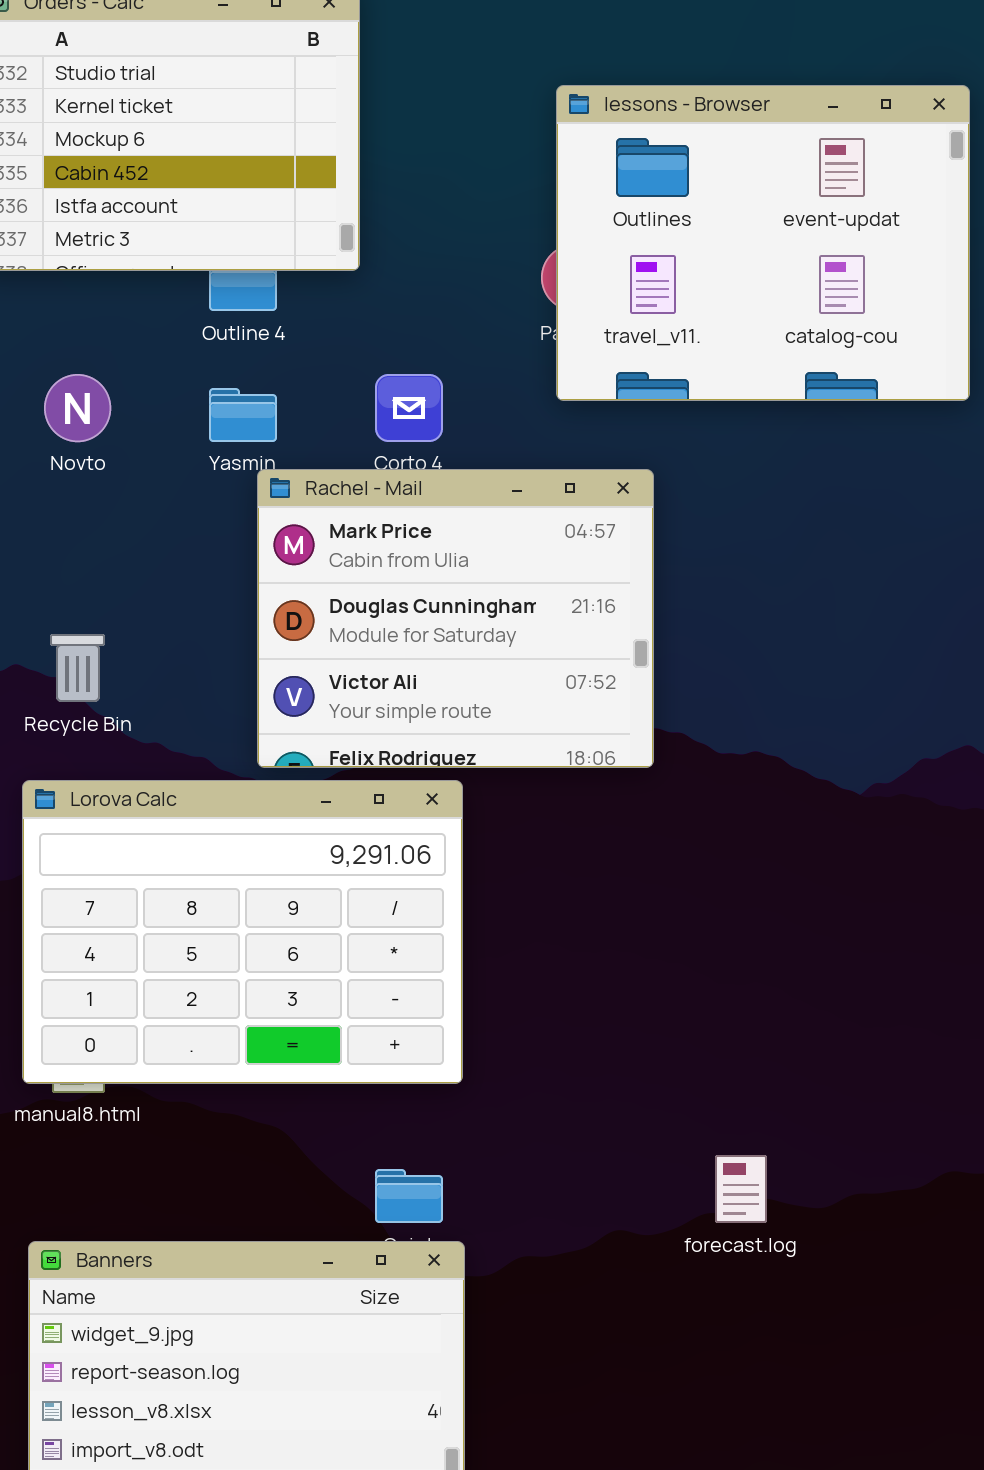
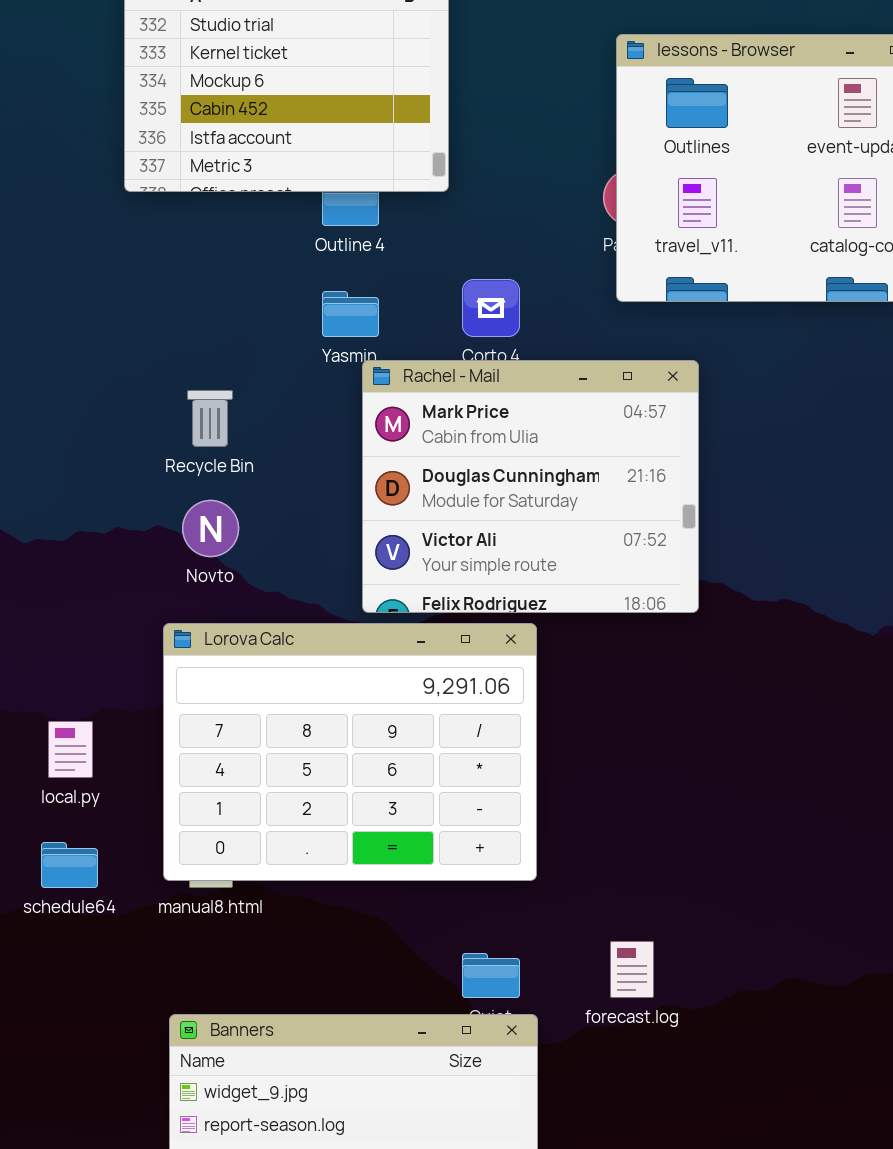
Novto: [44,374,111,442] -> [182,500,239,557], moved
Recycle Bin: [50,634,105,702] -> [187,390,233,447], moved
forecast.log: [715,1155,767,1223] -> [610,941,654,998], moved

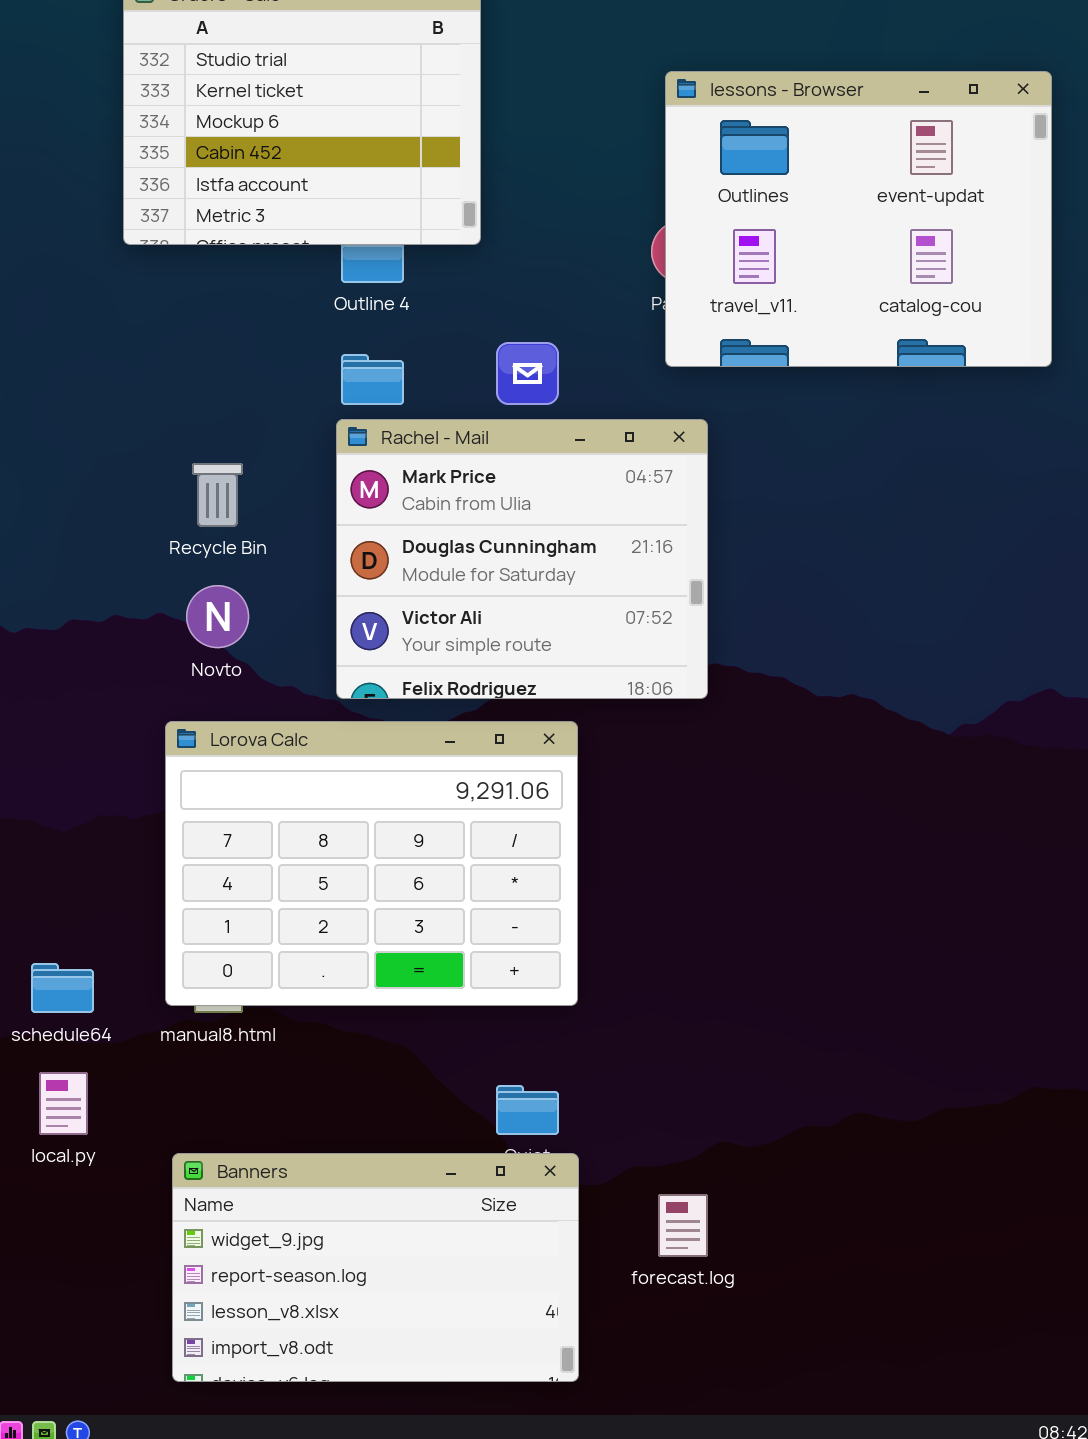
Rachel - Mail: [362,360,699,613] -> [336,419,708,699], moved
local.py: [48,721,93,778] -> [39,1072,88,1135], moved
forecast.log: [610,941,654,998] -> [658,1194,708,1257], moved

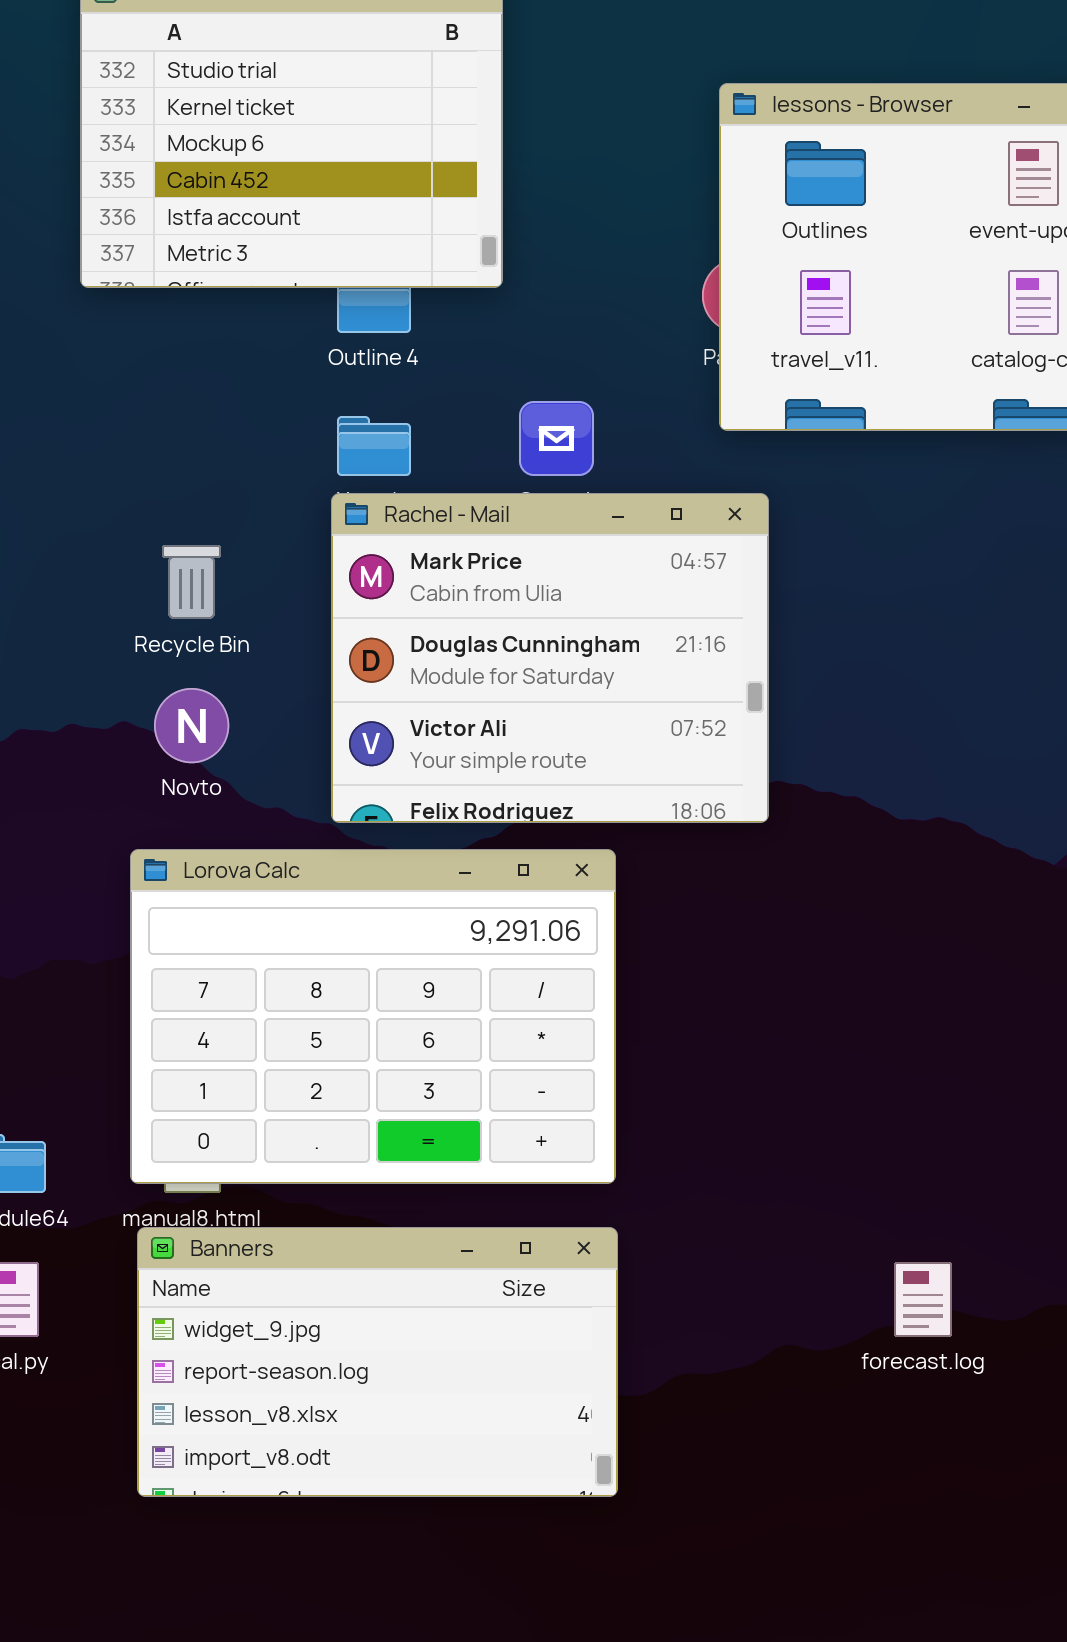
Banners: [172,1153,579,1382] -> [137,1227,618,1497], moved
forecast.log: [658,1194,708,1257] -> [894,1262,952,1337], moved

